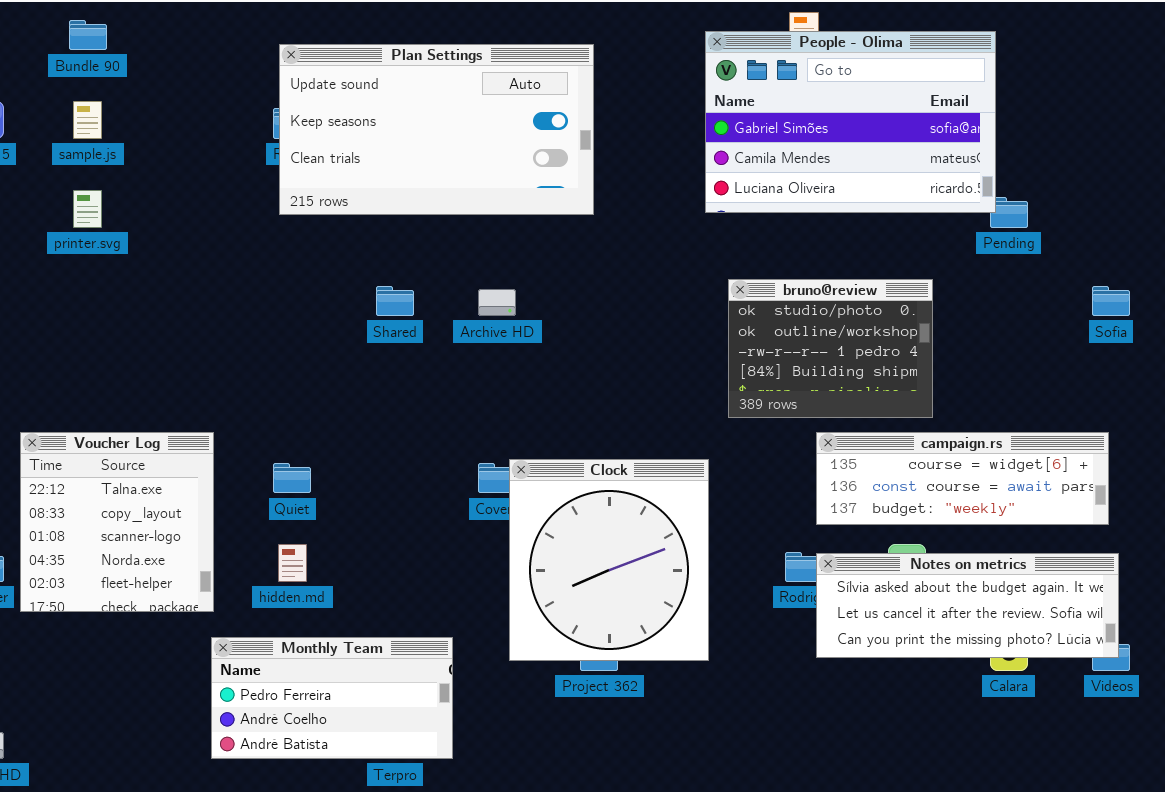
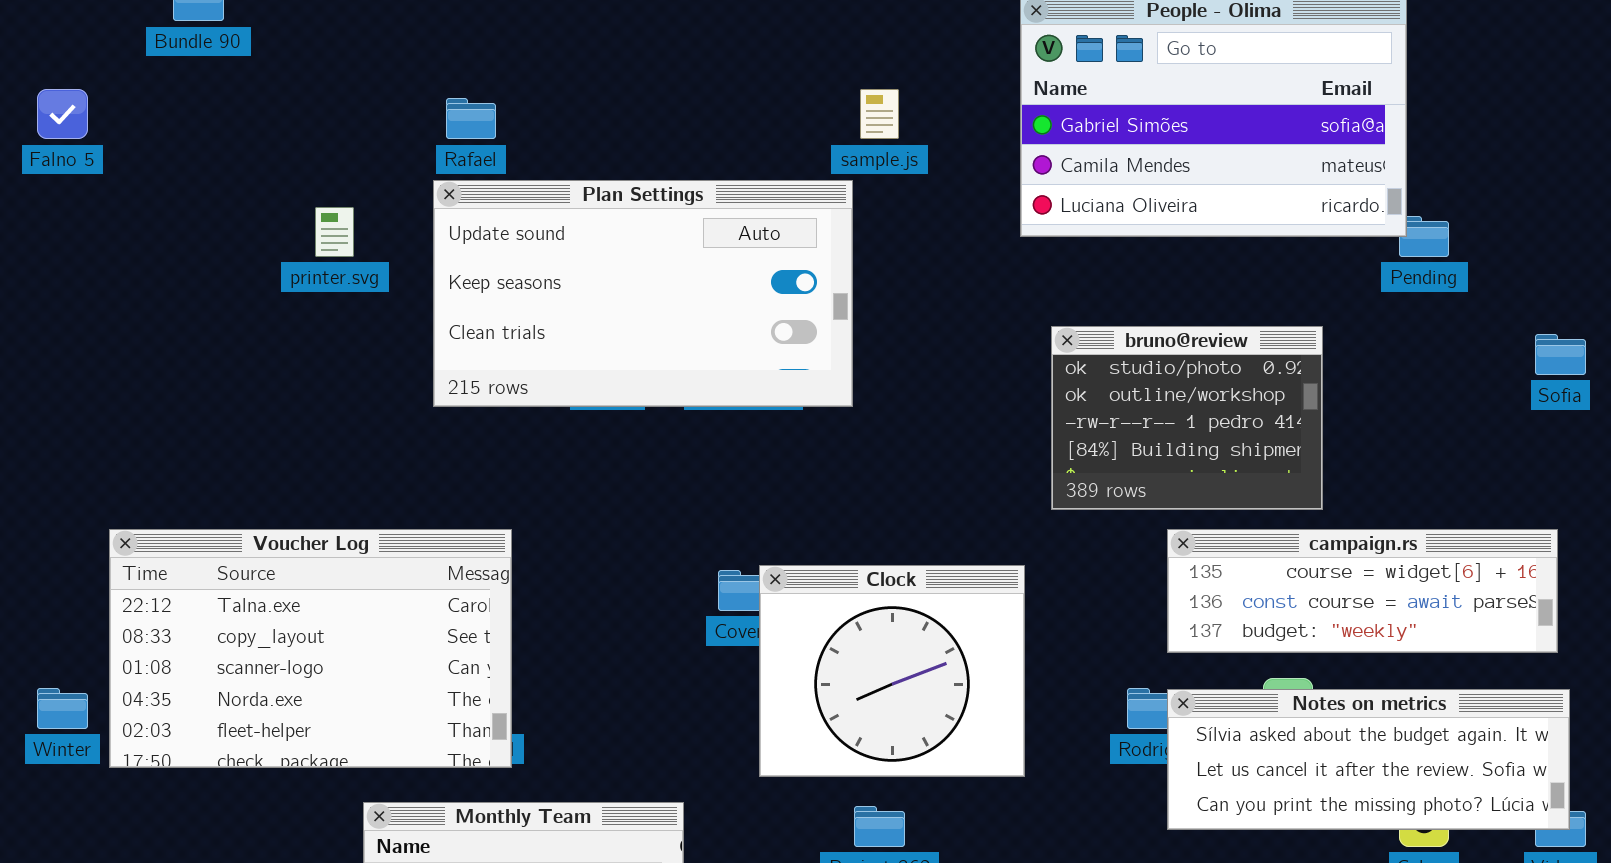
Plan Settings: [279,44,594,215] -> [433,180,853,407], moved
sample.js: [73,101,102,139] -> [860,89,899,139], moved
printer.svg: [73,190,102,228] -> [315,207,354,257], moved
Voucher Log: [20,432,214,612] -> [109,529,512,768], resized
Clock: [509,459,709,661] -> [759,565,1025,777], resized

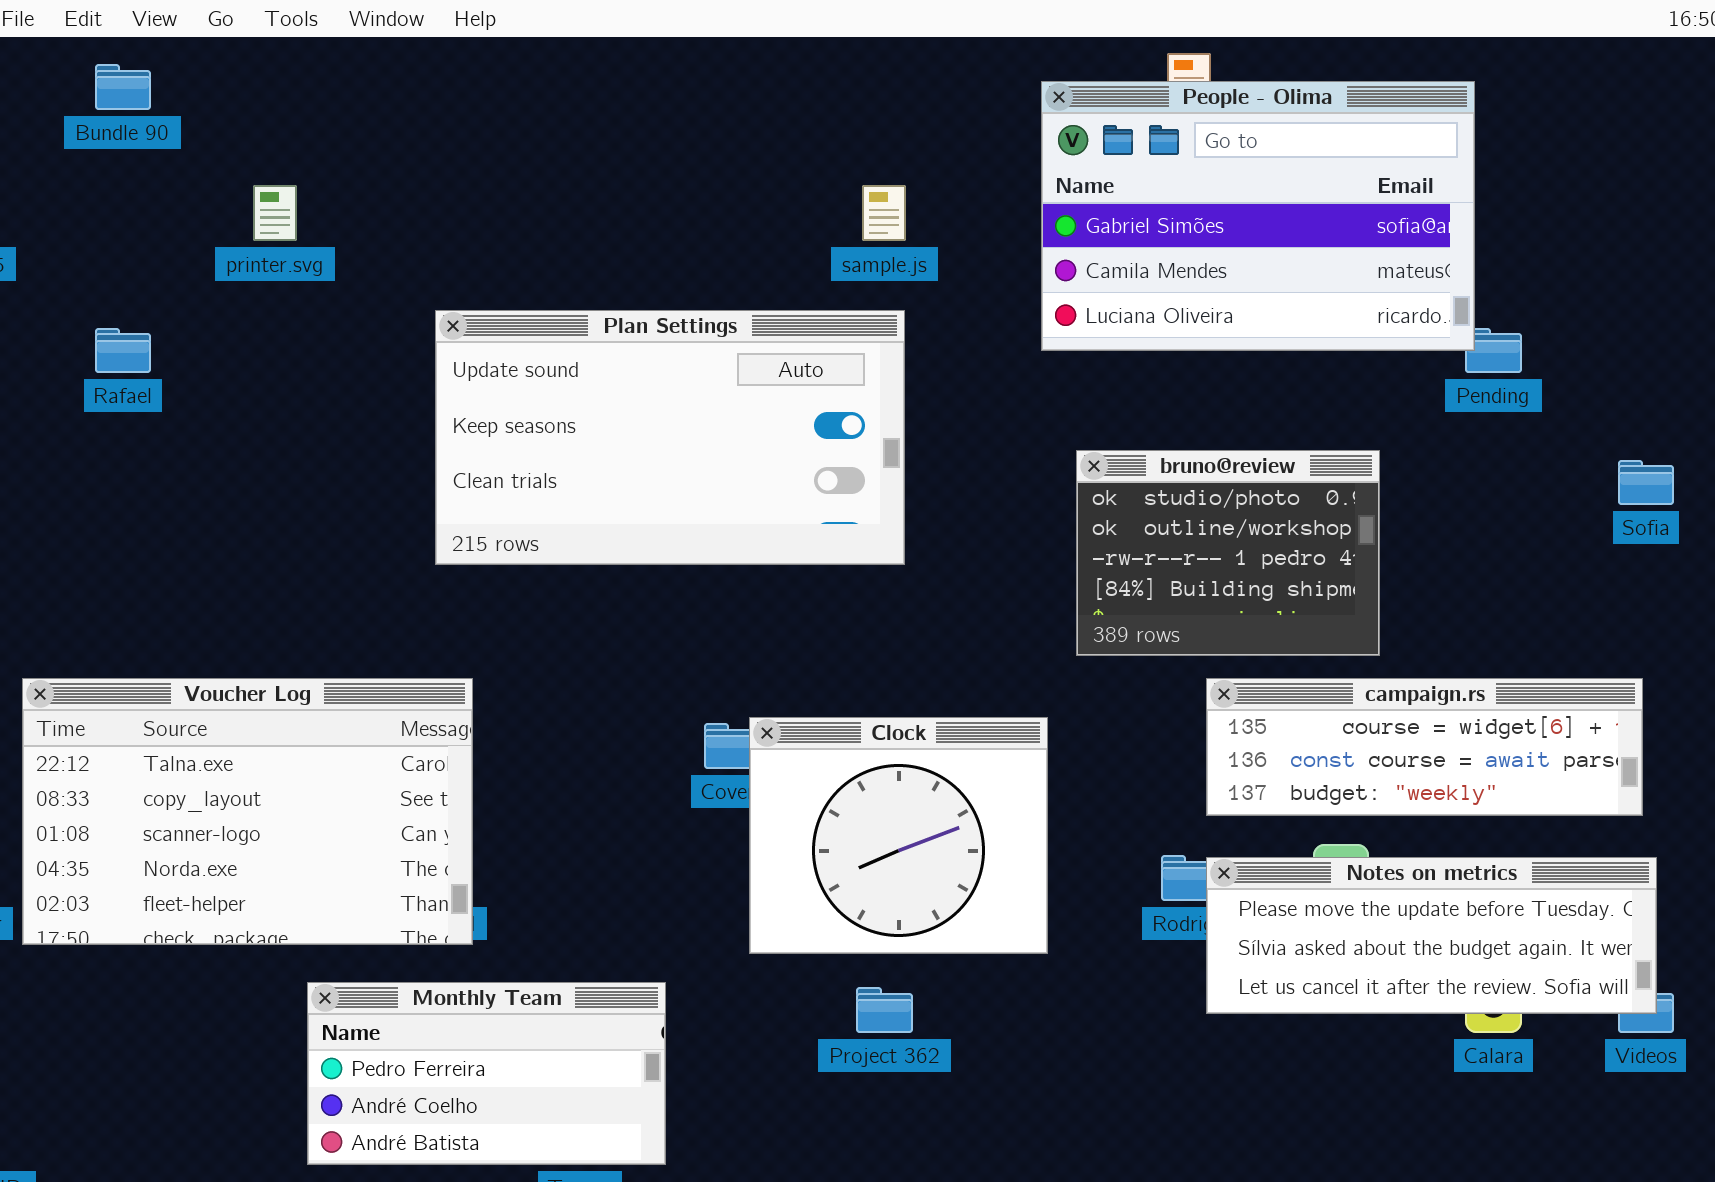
Rafael: [446,98,496,139] -> [95,328,151,373], moved
Plan Settings: [433,180,853,407] -> [435,310,905,565], moved
printer.svg: [315,207,354,257] -> [253,185,297,241], moved
Notes on metrics: [1167,689,1570,830] -> [1206,857,1657,1014], scrolled up 1 row

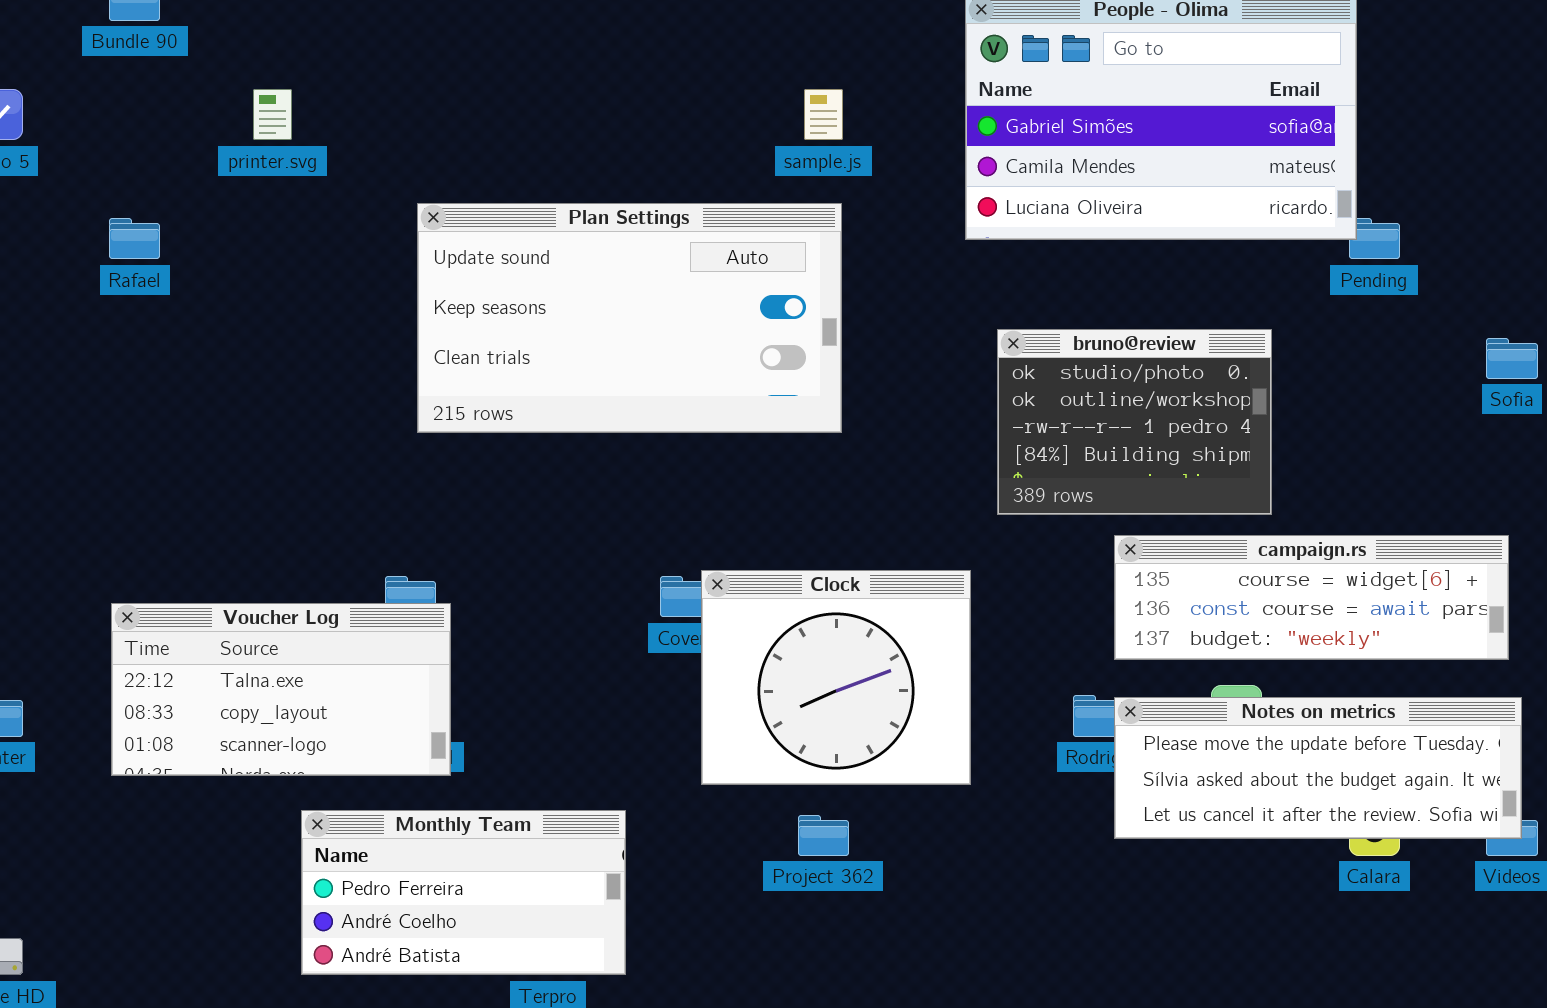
Voucher Log: [22,678,473,945] -> [111,603,451,776], resized

